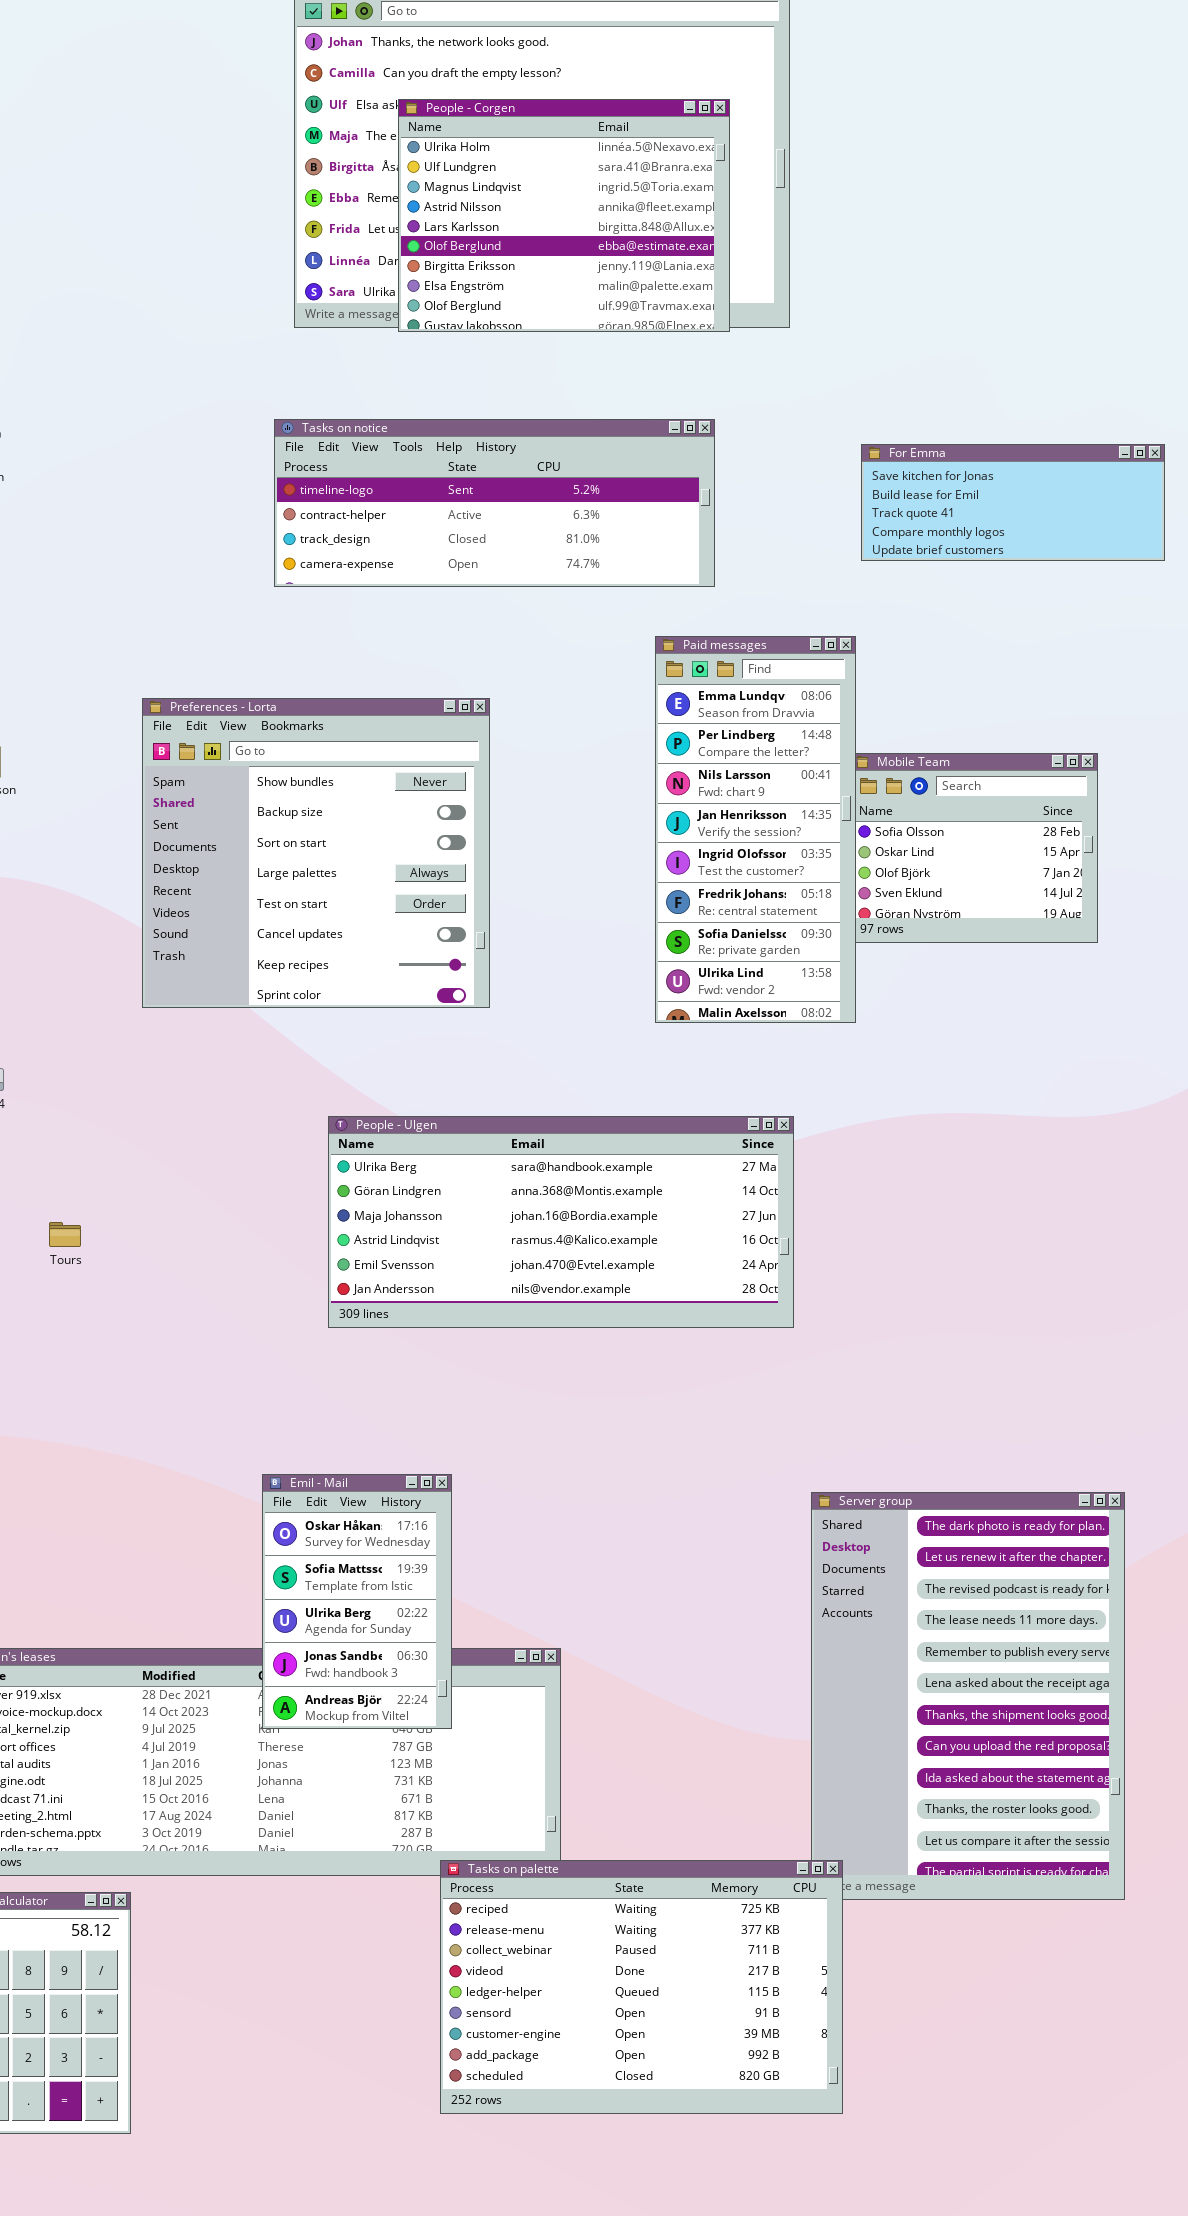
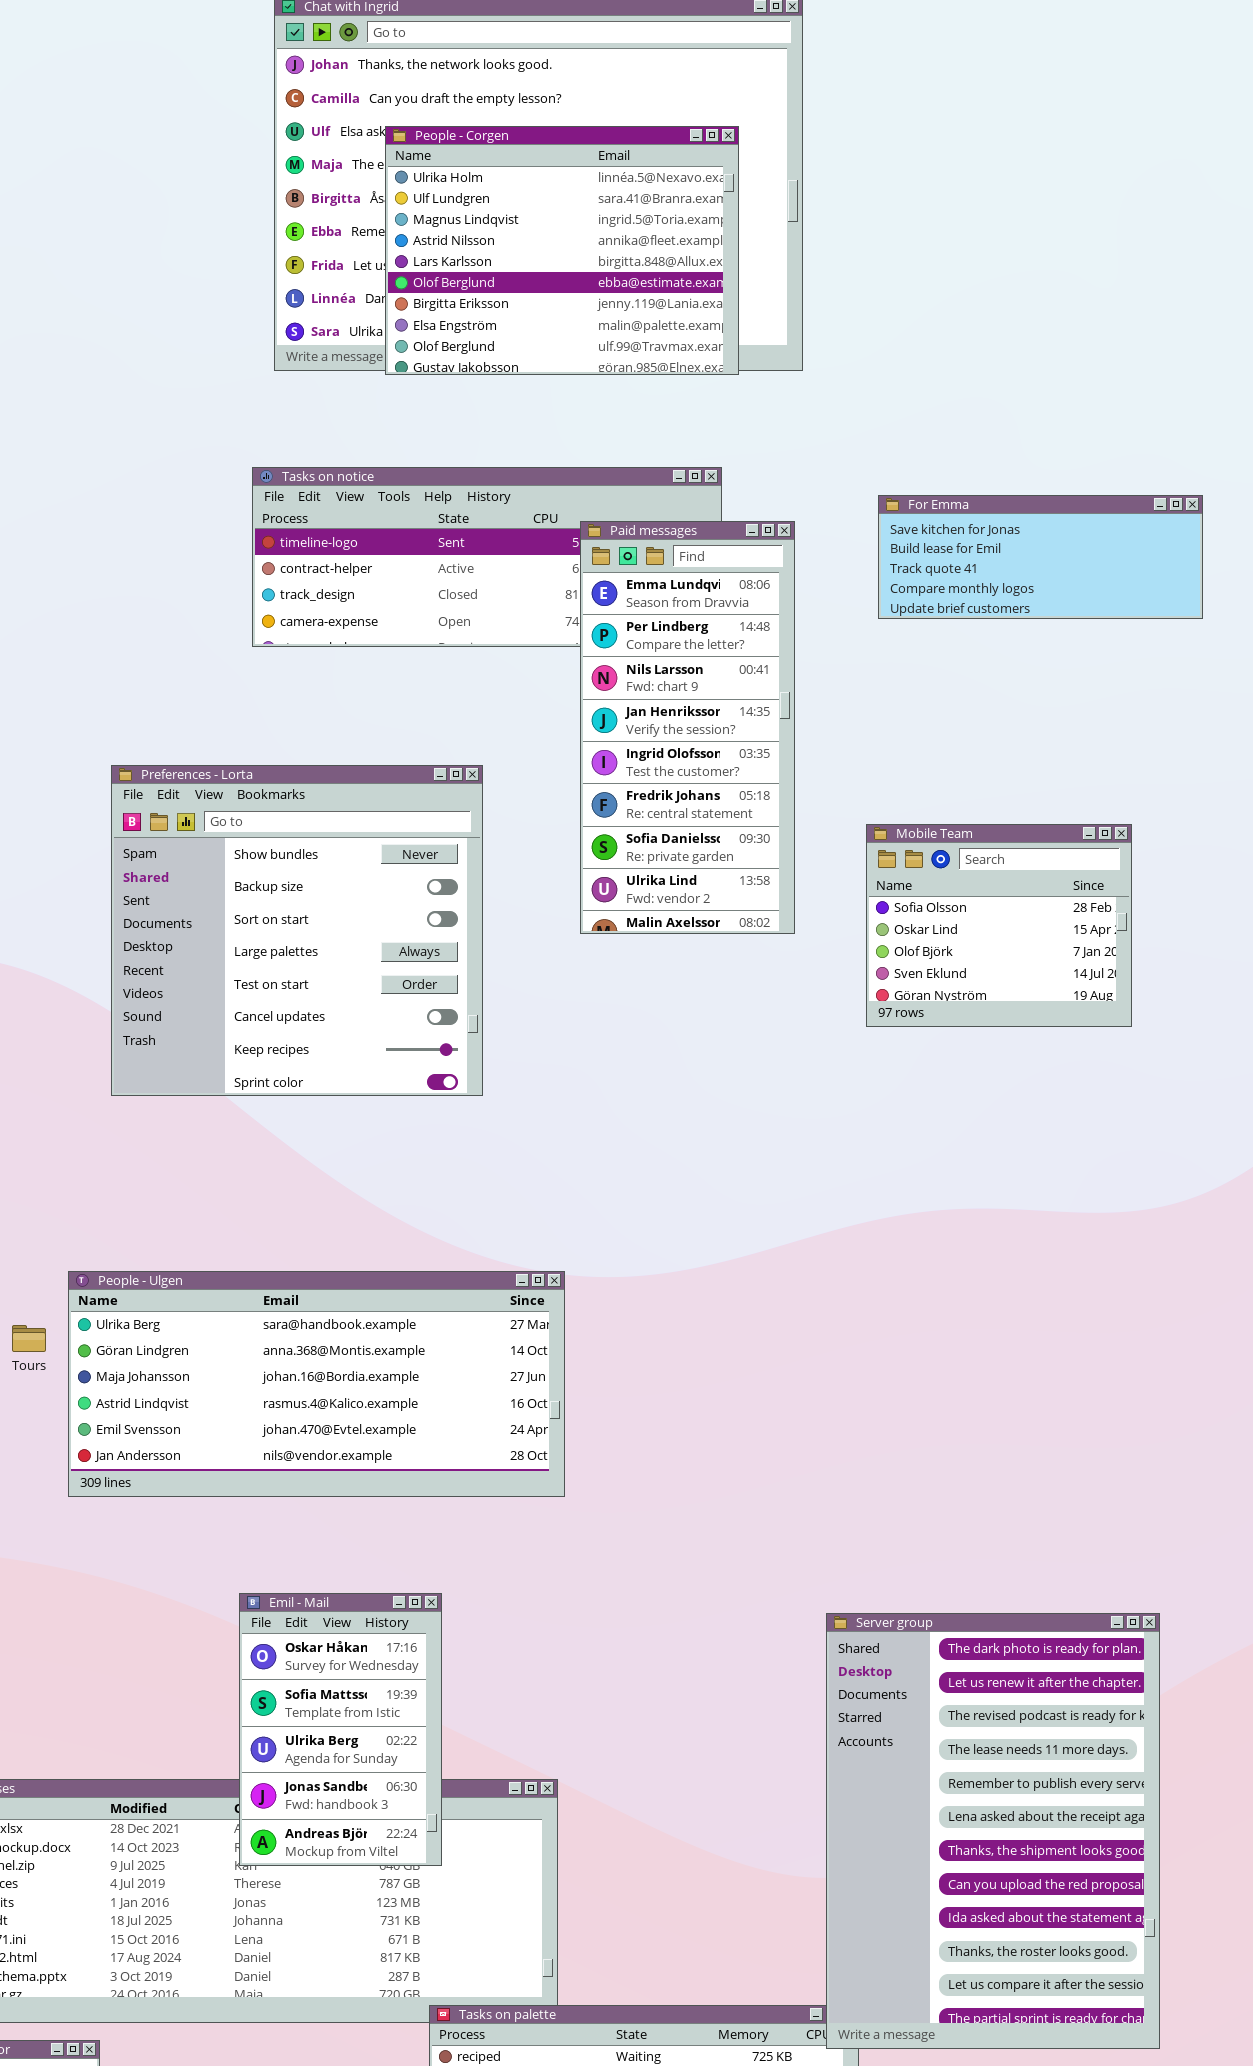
Paid messages: [655,636,856,1023] -> [580,521,795,934], moved
People - Ulgen: [328,1116,794,1328] -> [68,1271,565,1497], moved
Server group: [811,1492,1125,1900] -> [826,1613,1160,2049], raised

